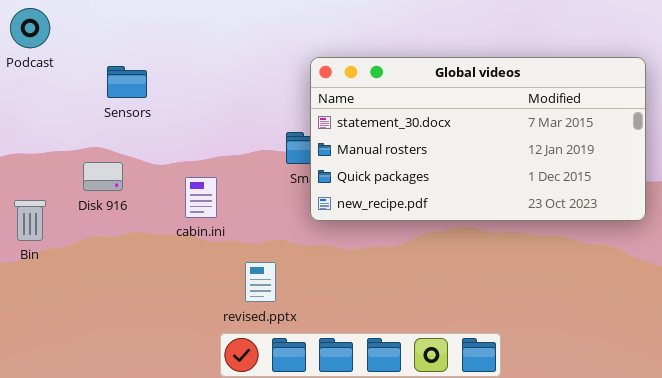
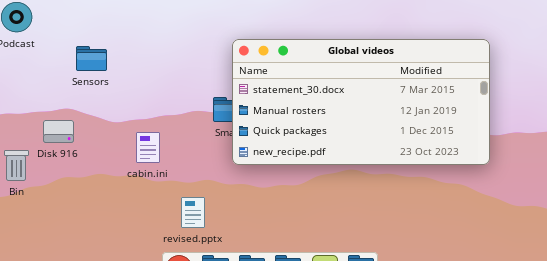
Disk 916: [83,162,123,191] -> [43,120,74,143], moved

